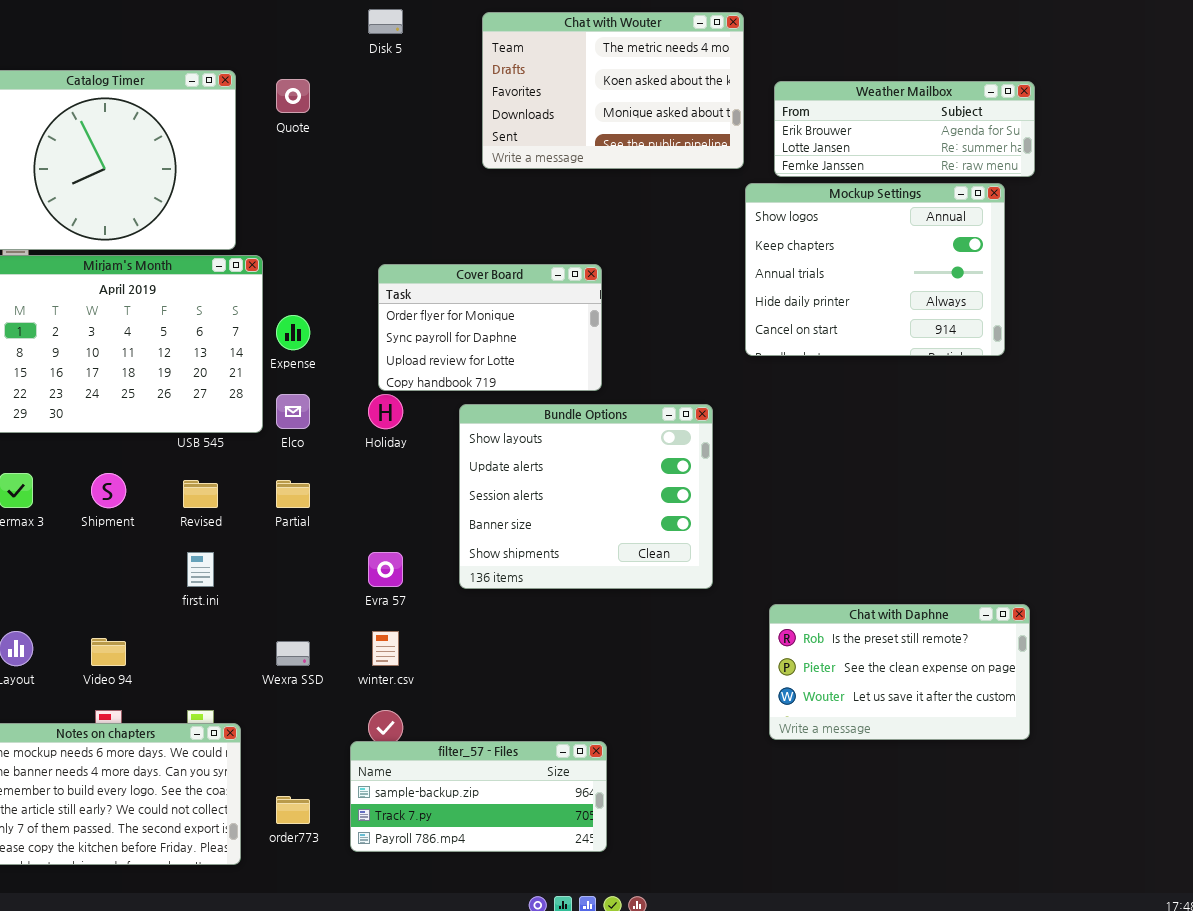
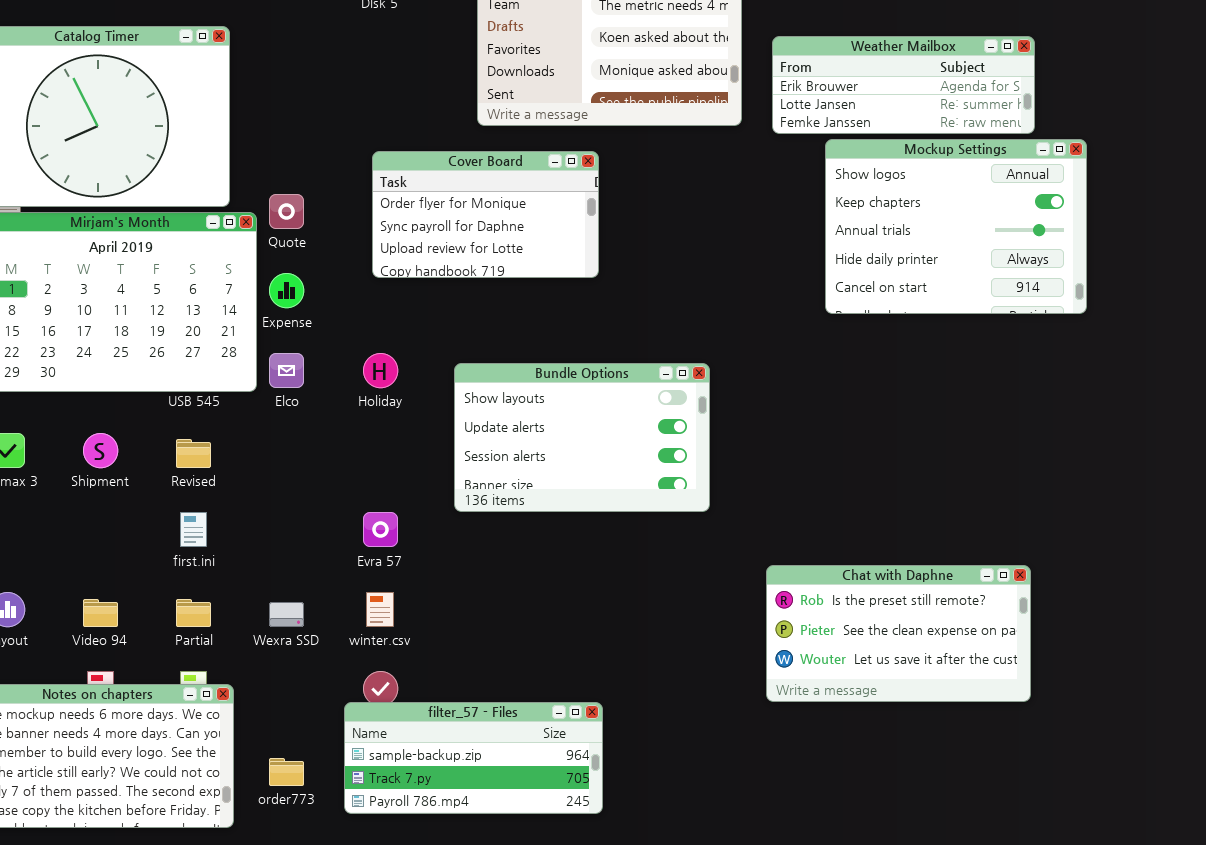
Quote: [276,79,310,113] -> [269,194,304,229], moved
Mockup Settings: [745,183,1005,356] -> [825,139,1087,314], moved
Cover Board: [378,264,602,391] -> [372,151,599,278], moved
Bundle Options: [459,404,713,589] -> [454,363,710,512], resized
Partial: [276,480,310,508] -> [176,599,211,627], moved

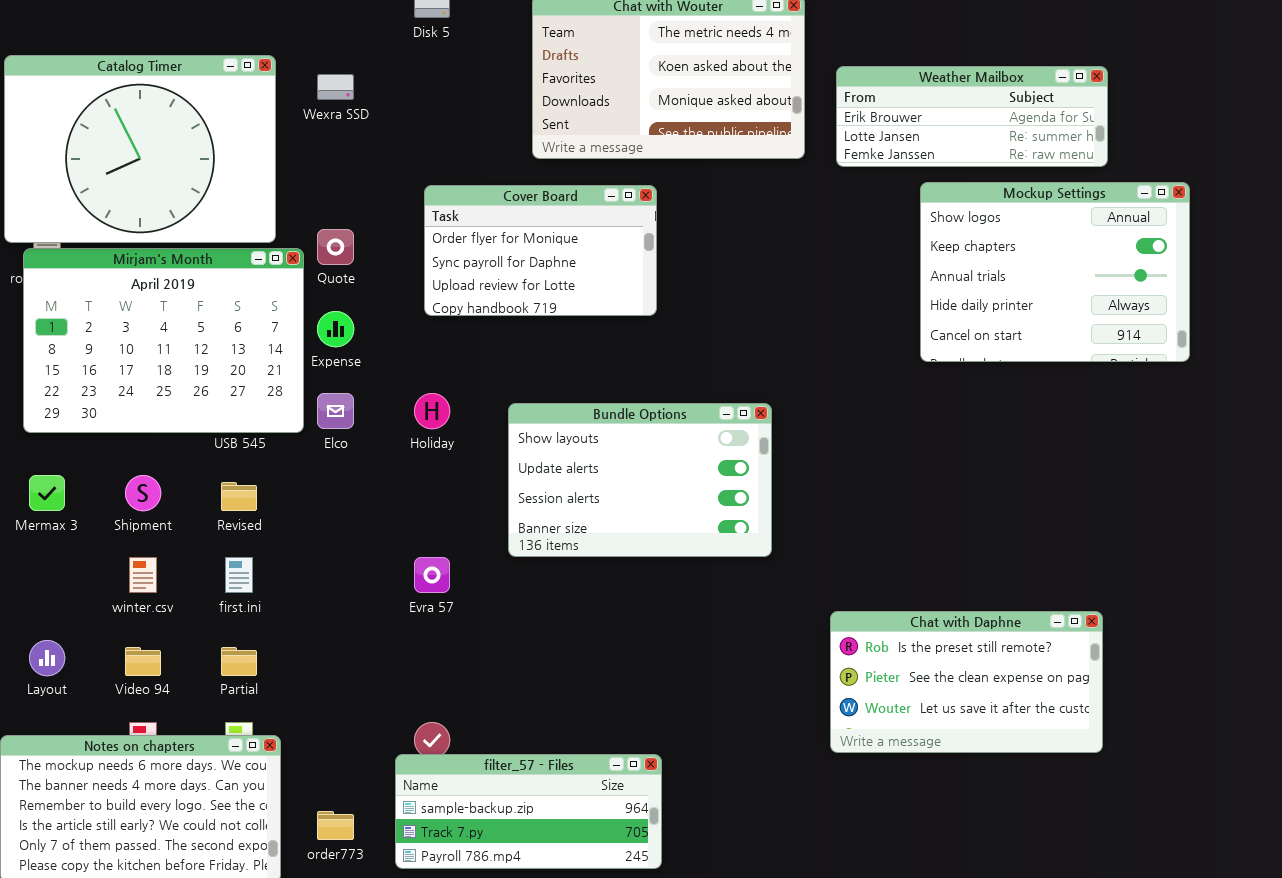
Mockup Settings: [825,139,1087,314] -> [920,182,1190,362], moved
winter.csv: [366,592,394,627] -> [129,557,157,593], moved
Wexra SSD: [269,602,304,627] -> [317,74,354,100], moved

